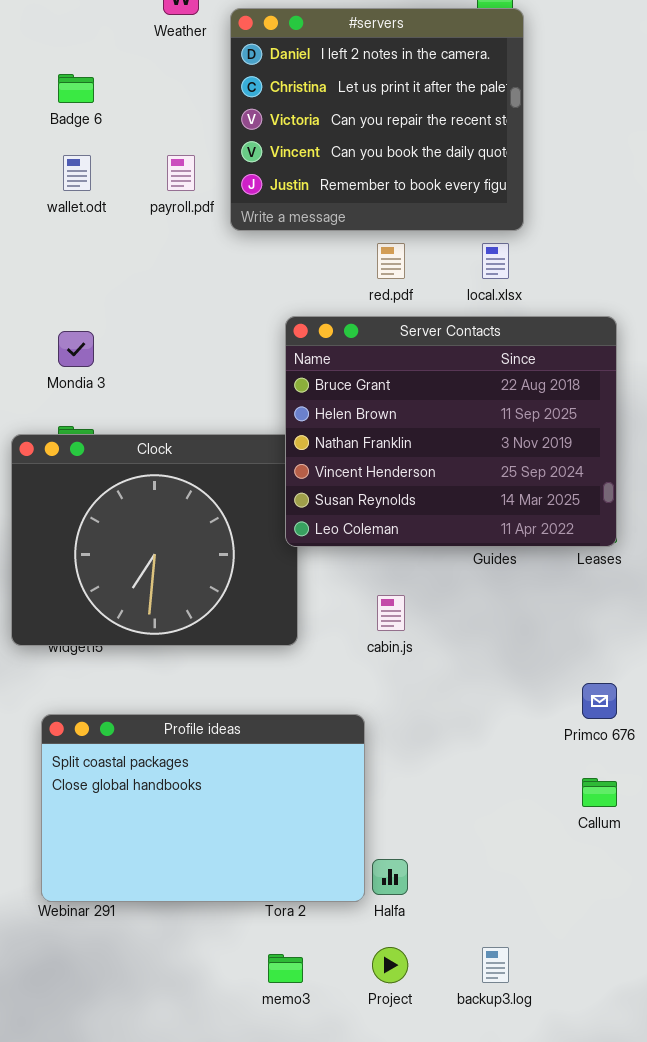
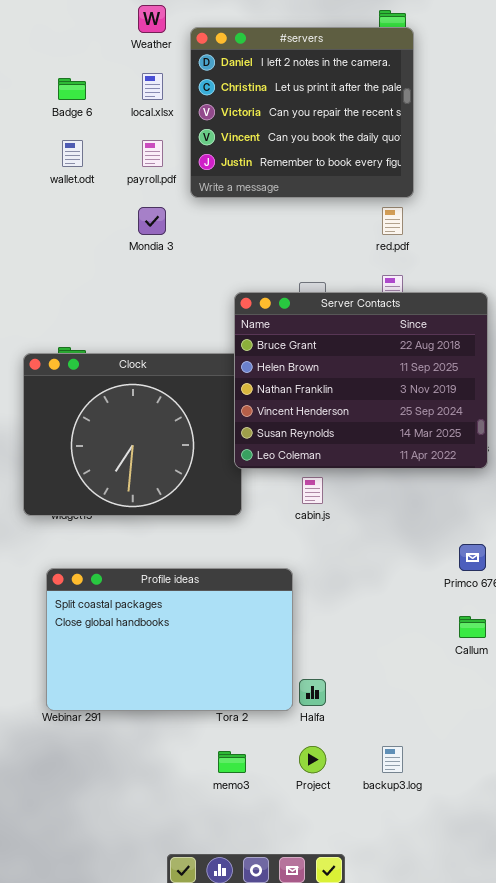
red.pdf: [377,243,405,279] -> [382,207,403,235], moved
local.xlsx: [482,243,509,279] -> [142,73,163,100], moved
Server Contacts: [285,316,617,547] -> [234,292,488,469], moved
Mondia 3: [58,331,94,367] -> [138,207,166,235], moved

